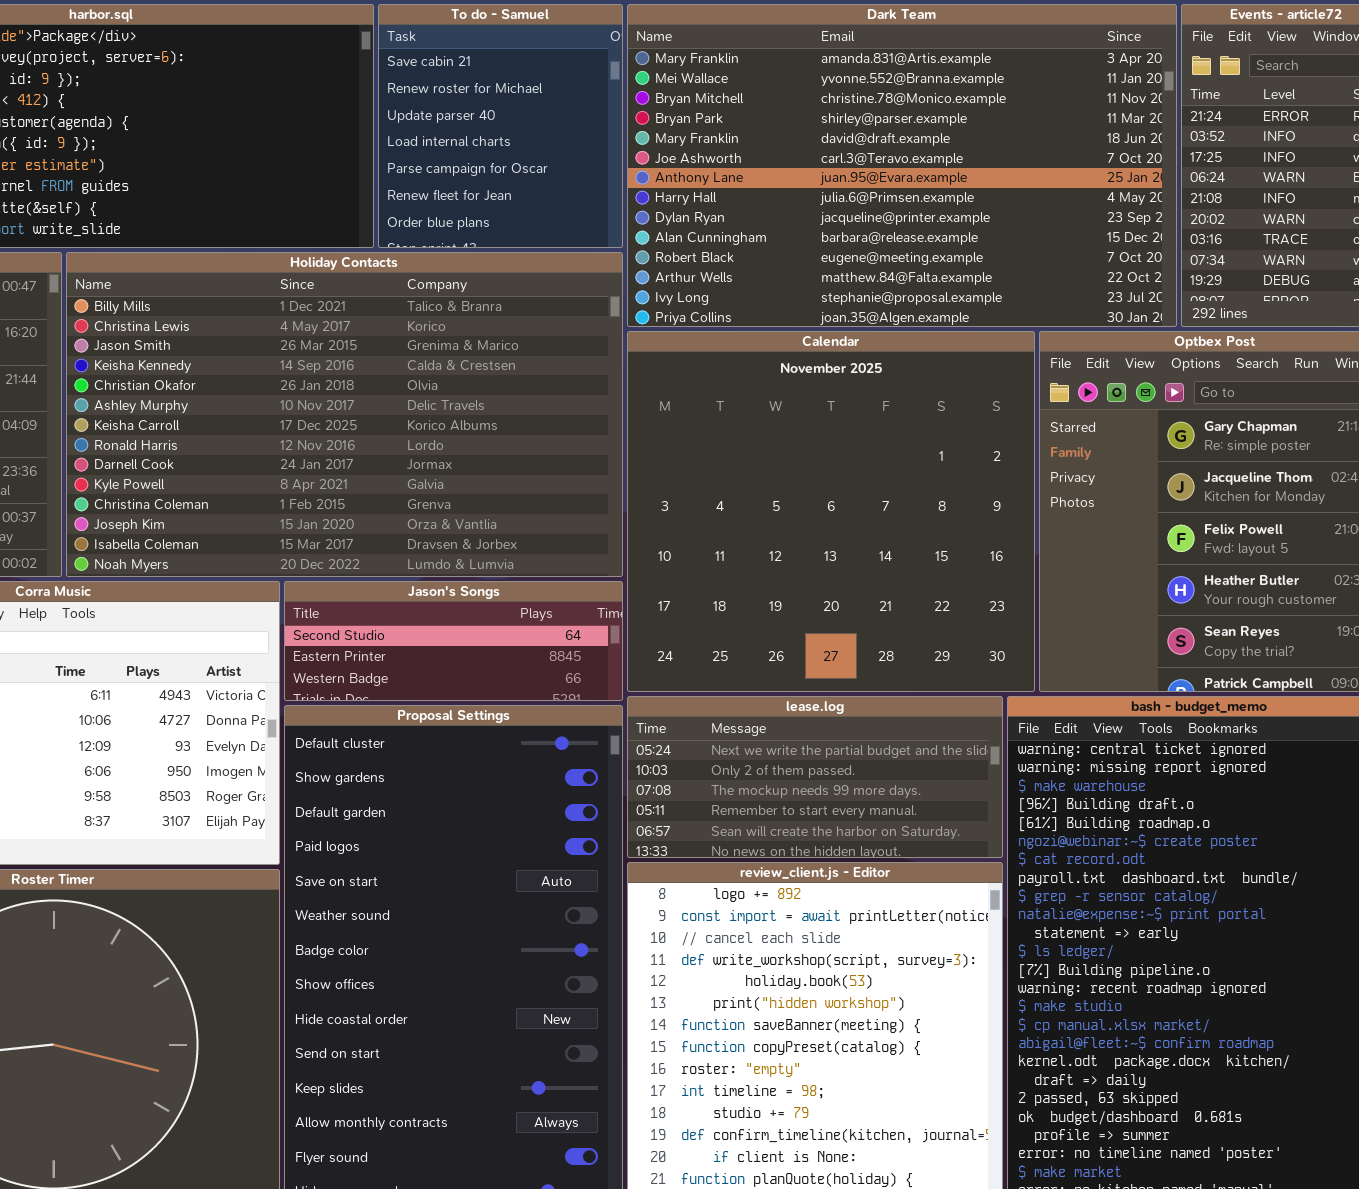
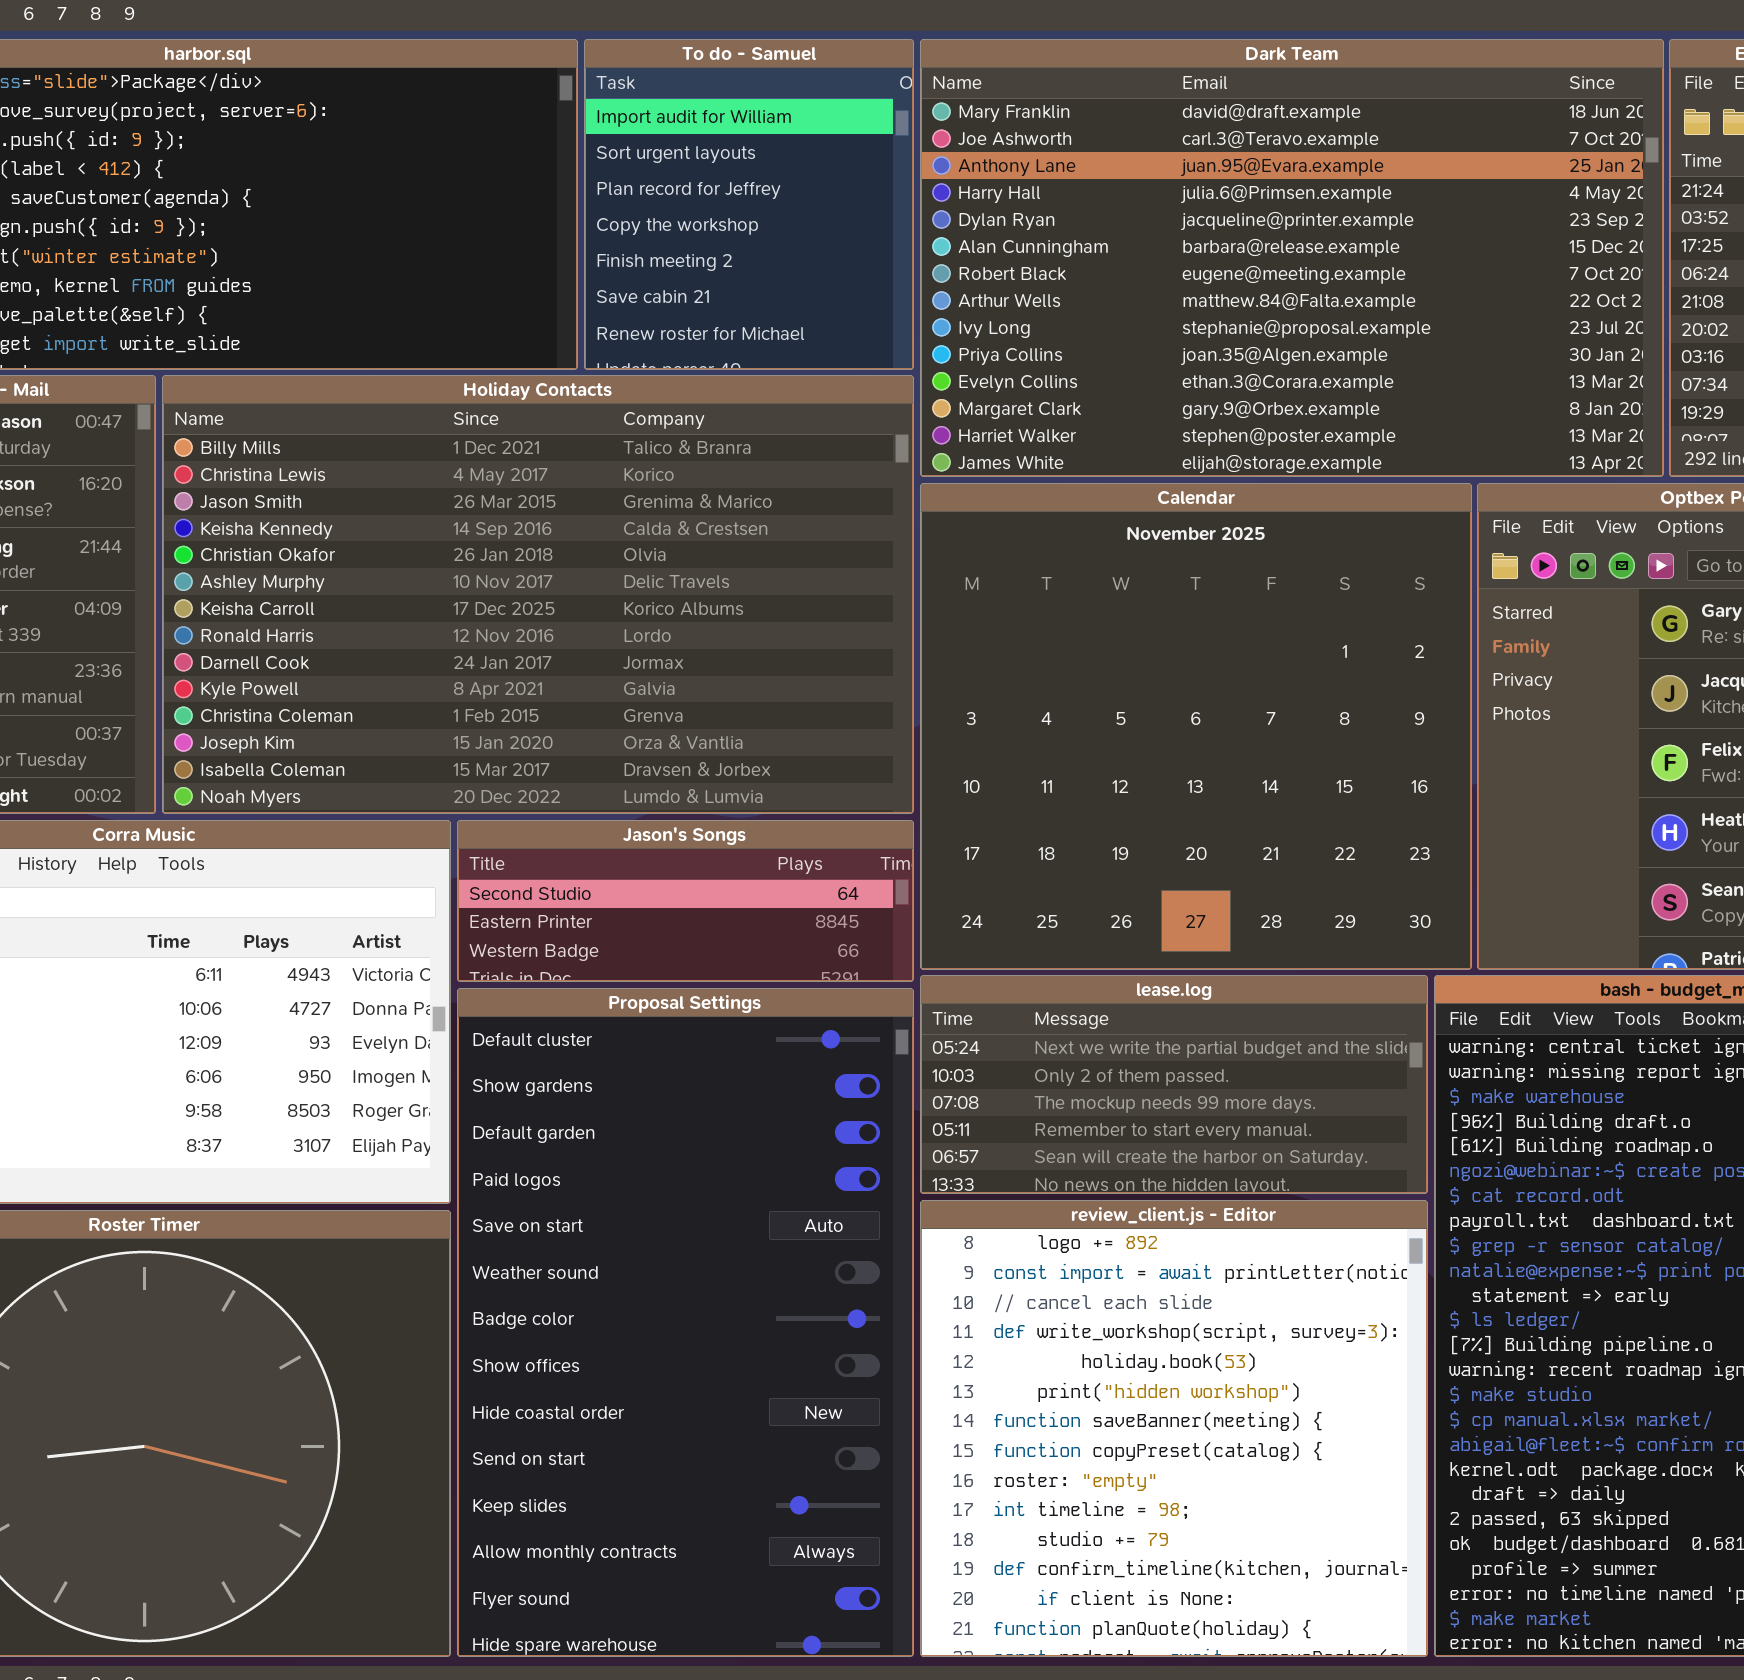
To do - Samuel: [378,4,623,248] -> [584,39,914,370], scrolled up 5 rows
Dark Team: [627,4,1177,327] -> [920,39,1664,477], scrolled down 4 rows

